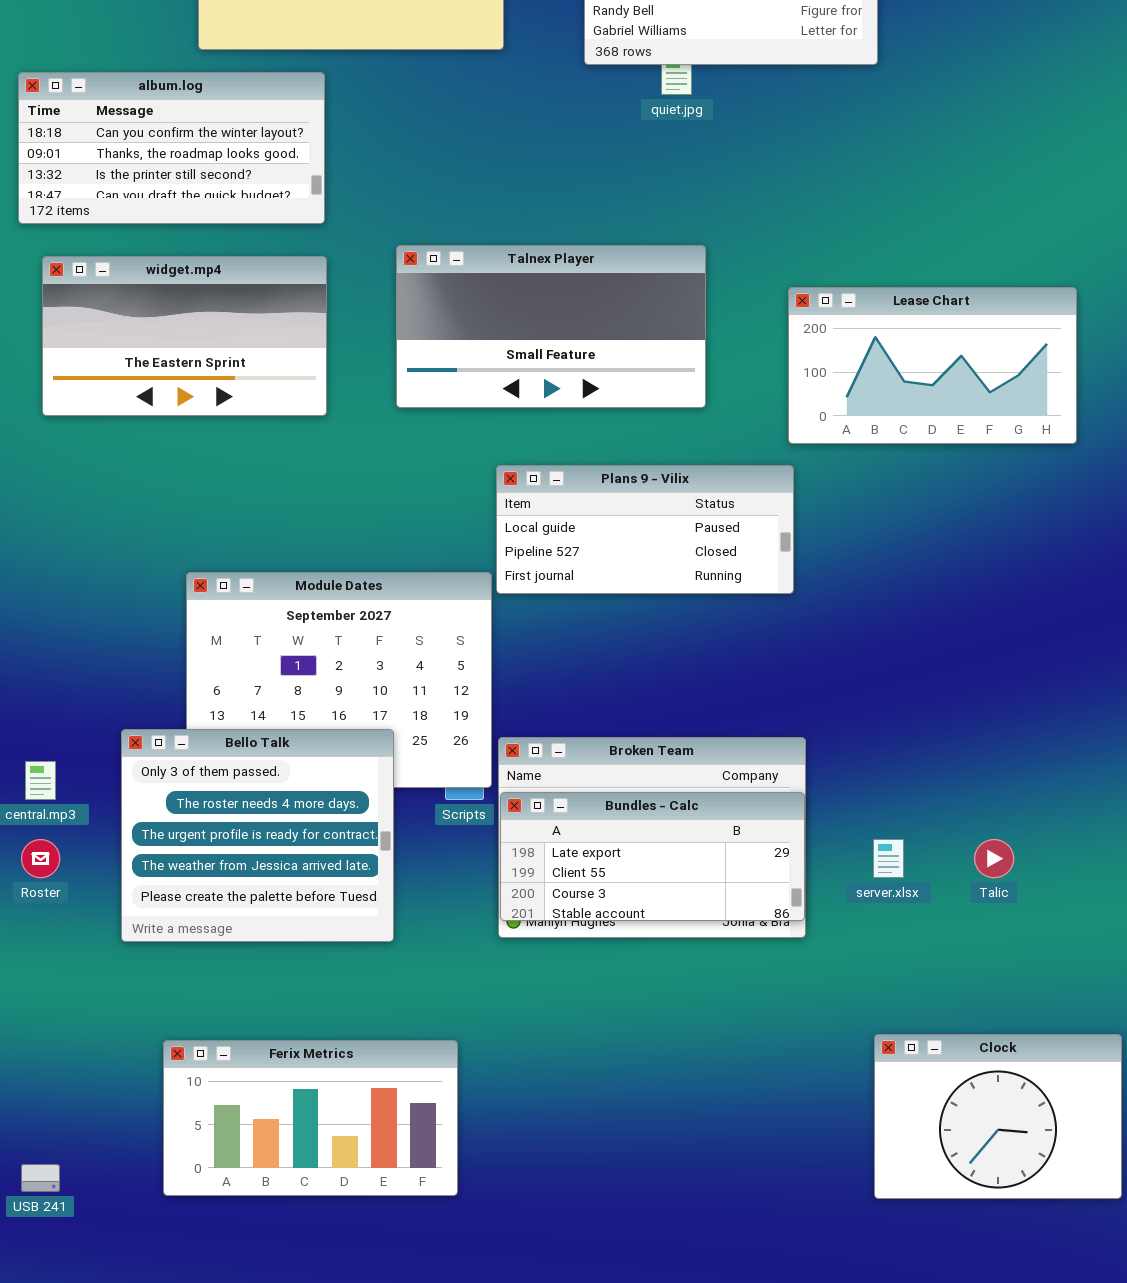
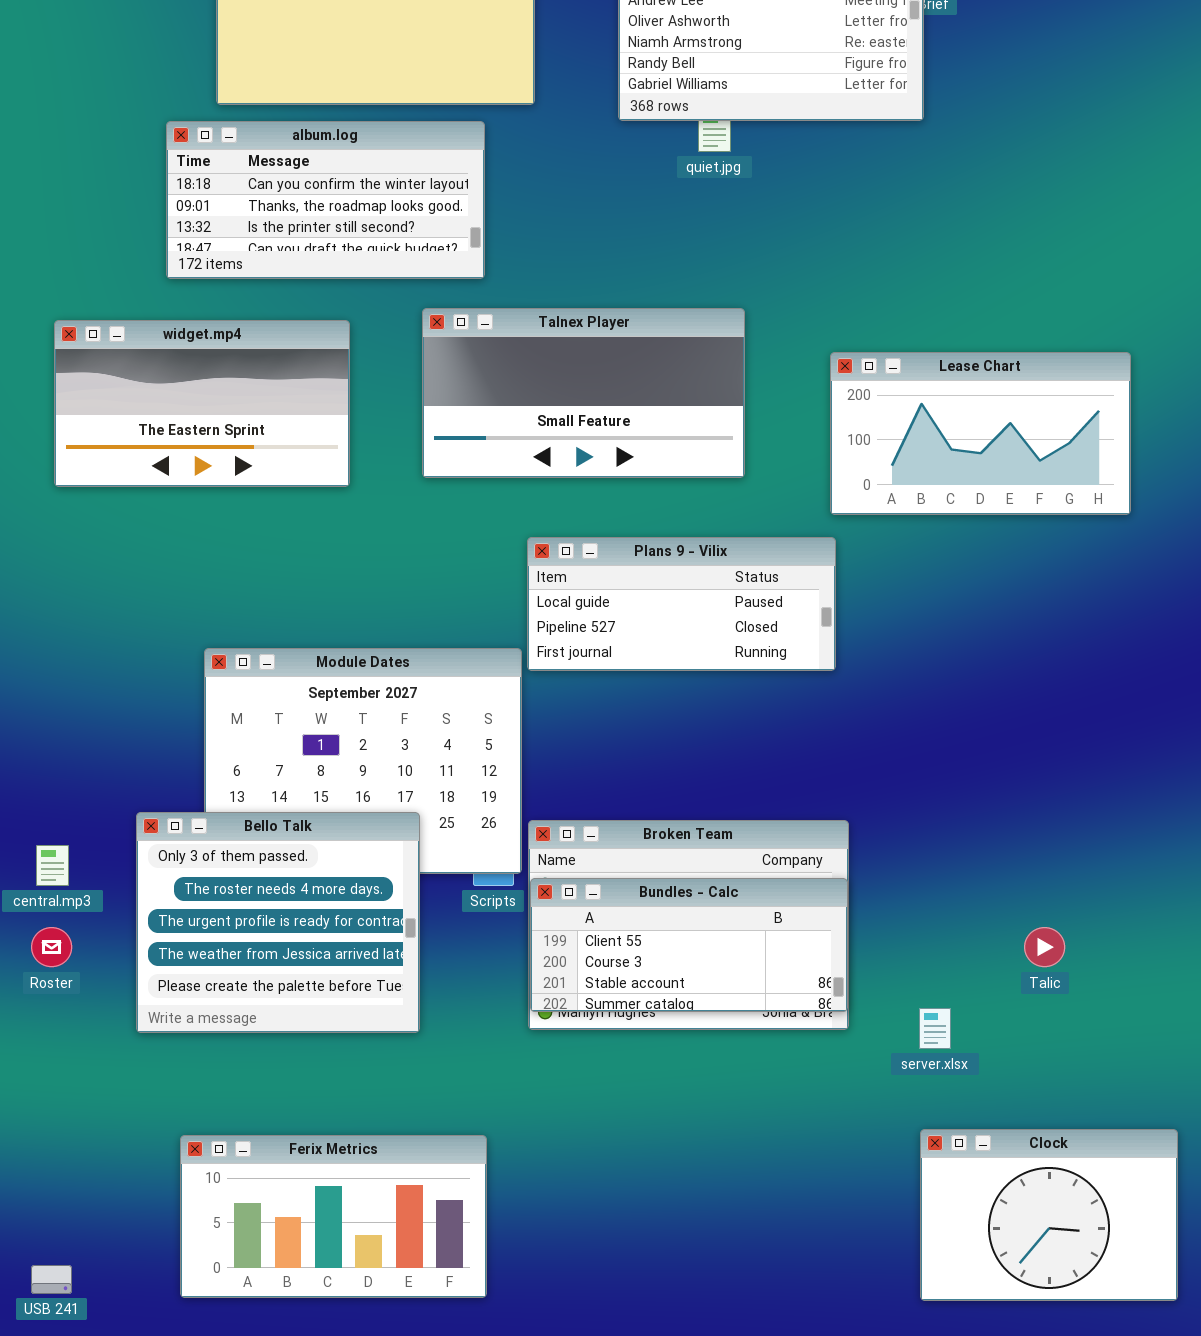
album.log: [18,72,325,224] -> [166,121,485,279], moved
Bundles - Calc: [500,792,805,921] -> [530,878,848,1012], scrolled down 1 row
server.xlsx: [873,839,904,878] -> [919,1008,951,1049], moved

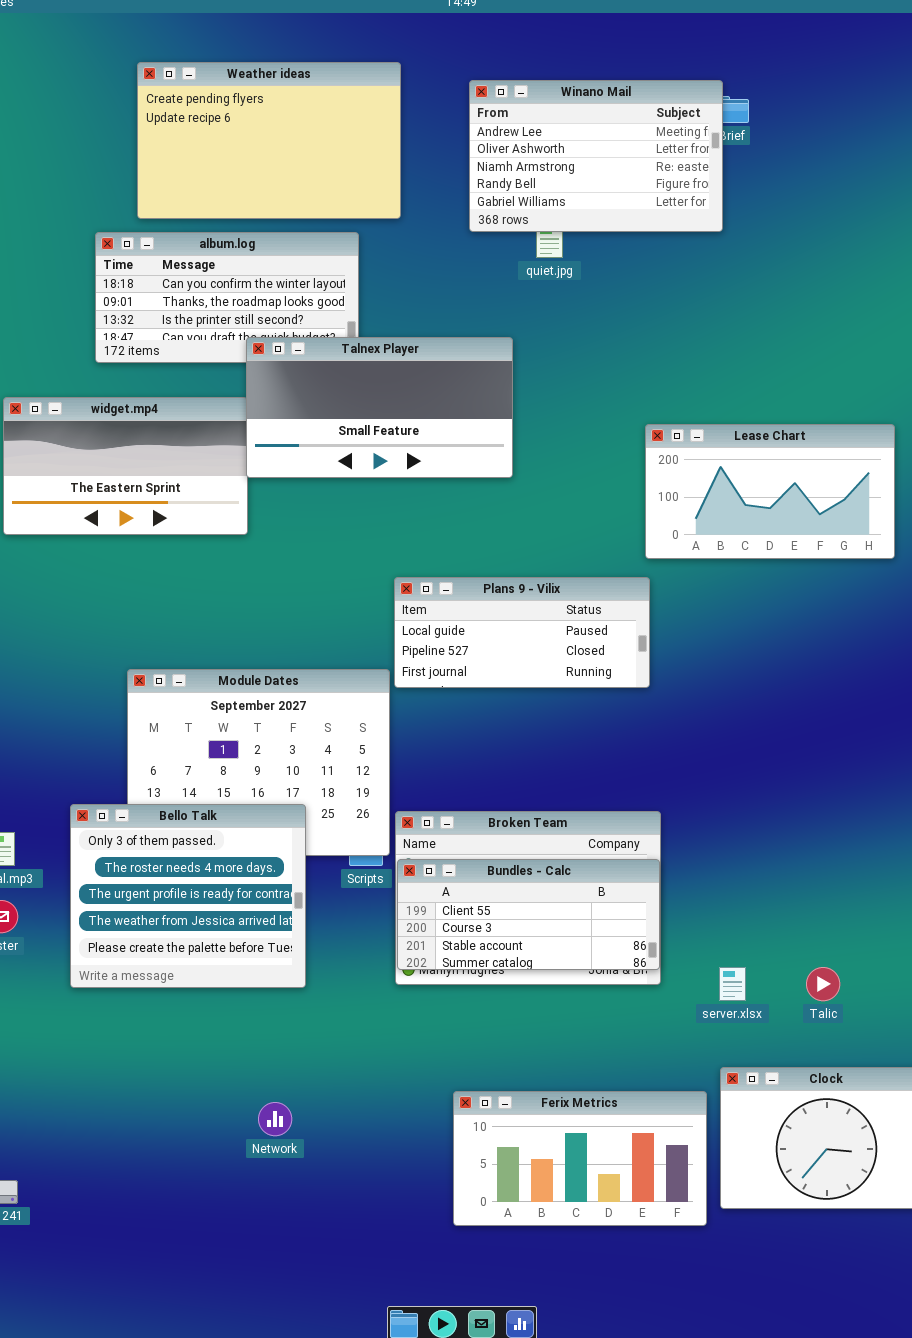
Talnex Player: [422,308,745,478] -> [246,337,513,478], moved
Talic: [1024,927,1065,967] -> [806,967,840,1001], moved
Ferix Metrics: [180,1135,487,1298] -> [453,1091,707,1226], moved

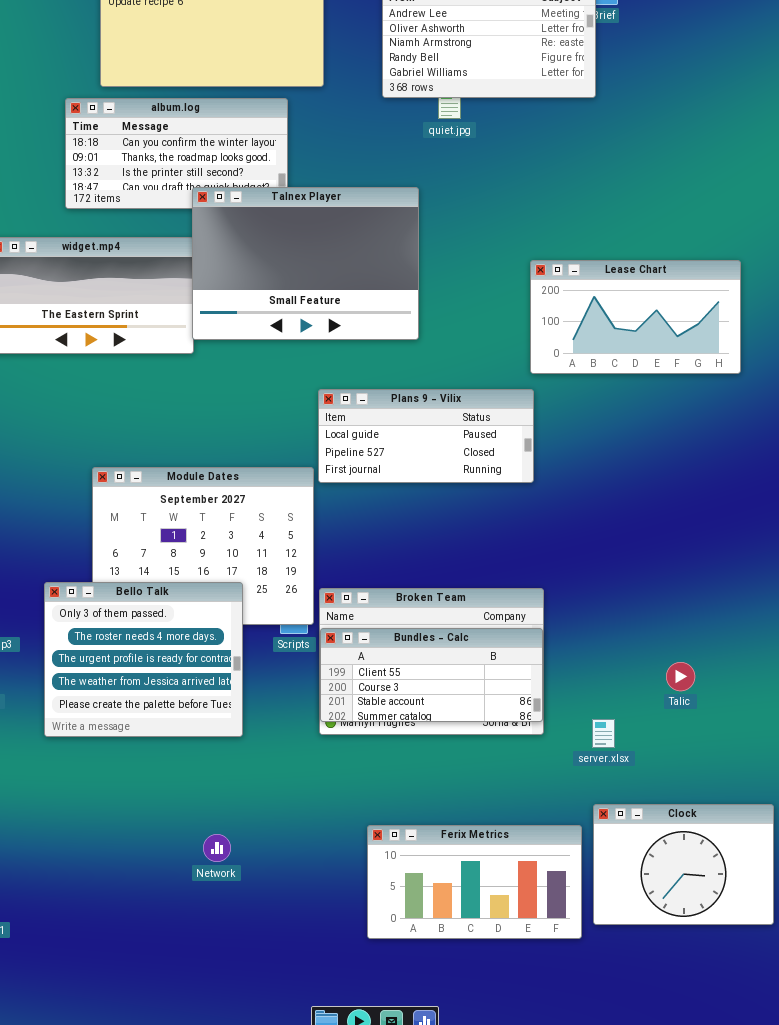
Talnex Player: [246,337,513,478] -> [192,187,419,340], resized
Talic: [806,967,840,1001] -> [666,662,695,691], moved

